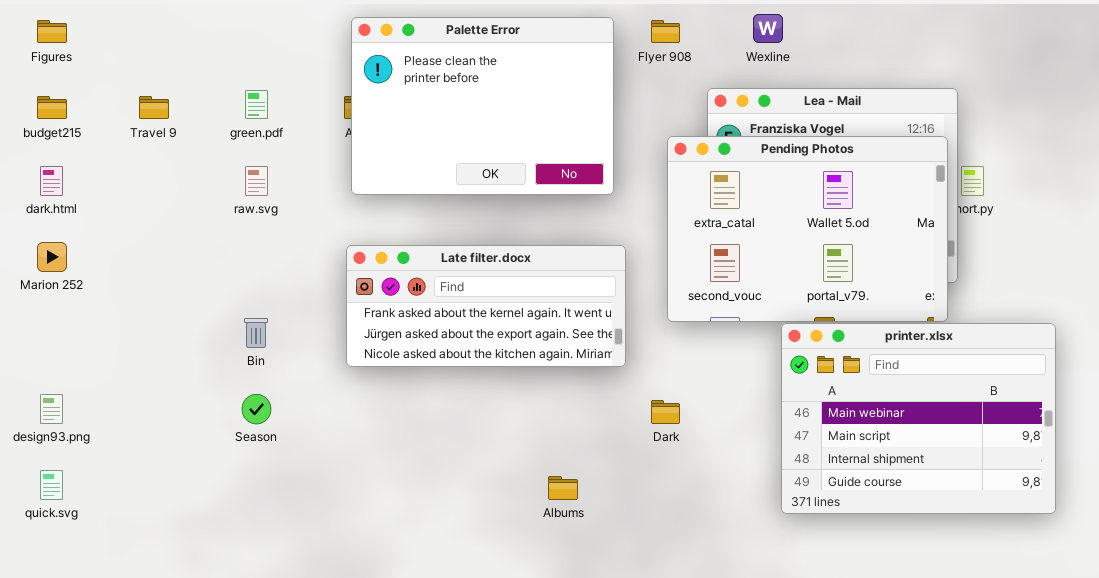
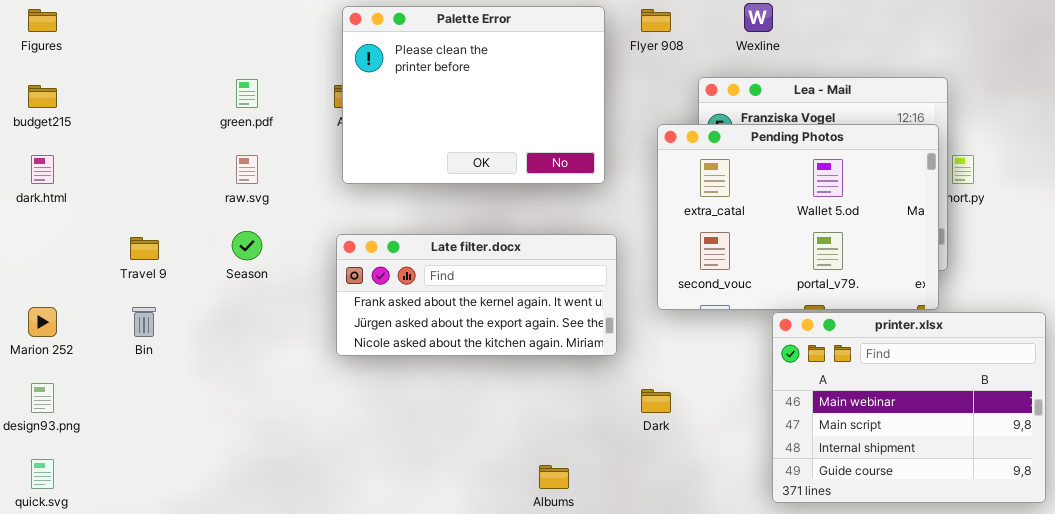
Travel 9: [139,96,169,119] -> [130,237,159,260], moved
Marion 252: [37,242,67,272] -> [28,307,57,337], moved
Bin: [244,318,268,348] -> [132,307,156,337], moved
Season: [242,394,271,424] -> [232,231,262,260], moved

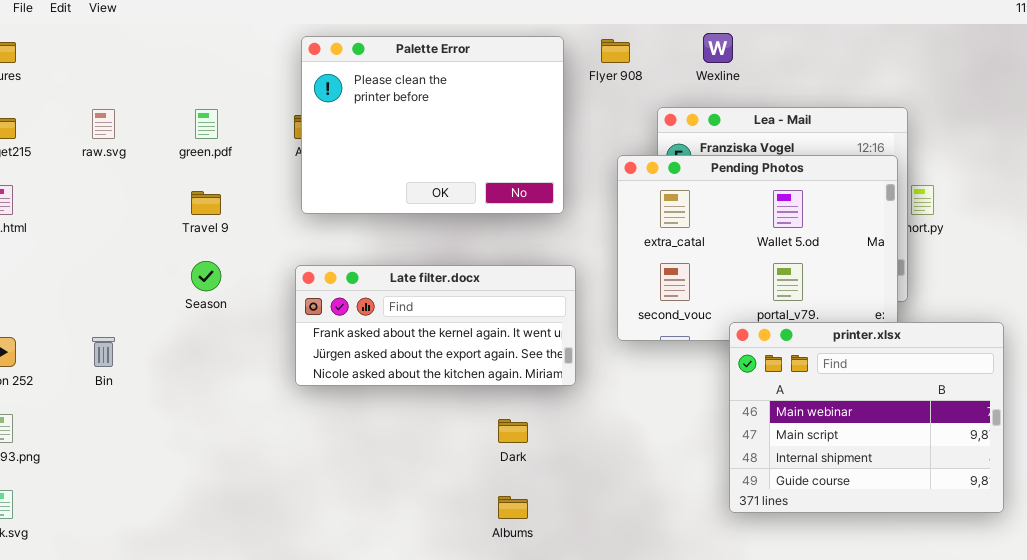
raw.svg: [236,155,258,184] -> [92,109,115,139], moved
Travel 9: [130,237,159,260] -> [191,191,221,215], moved
printer.xlsx: [772,312,1046,503] -> [729,322,1004,513], moved
Dark: [641,389,671,413] -> [498,419,528,443], moved

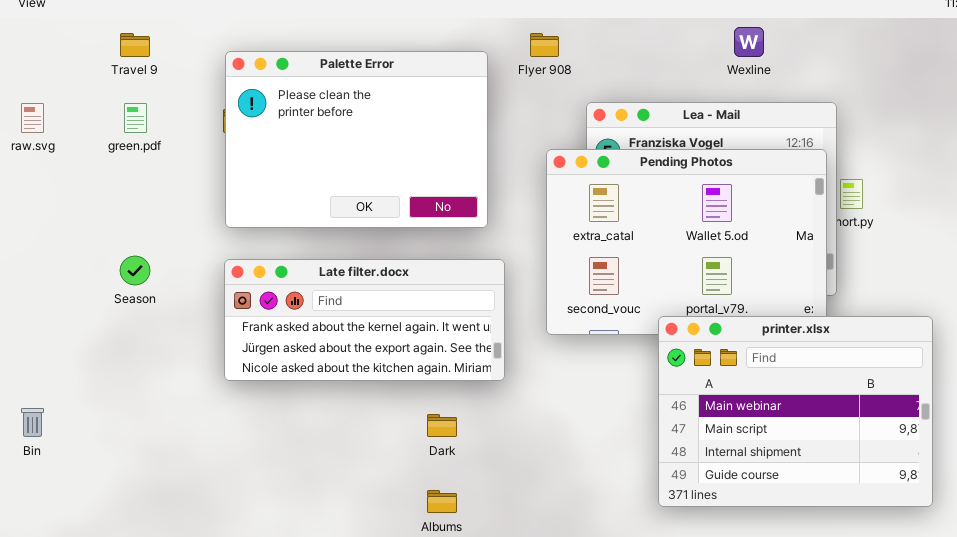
Wexline: [703,33,733,63] -> [734,27,764,57], moved
Palette Error: [301,36,564,214] -> [225,51,488,228], moved
Travel 9: [191,191,221,215] -> [120,33,150,57], moved
Bin: [92,337,115,367] -> [21,408,44,437], moved

